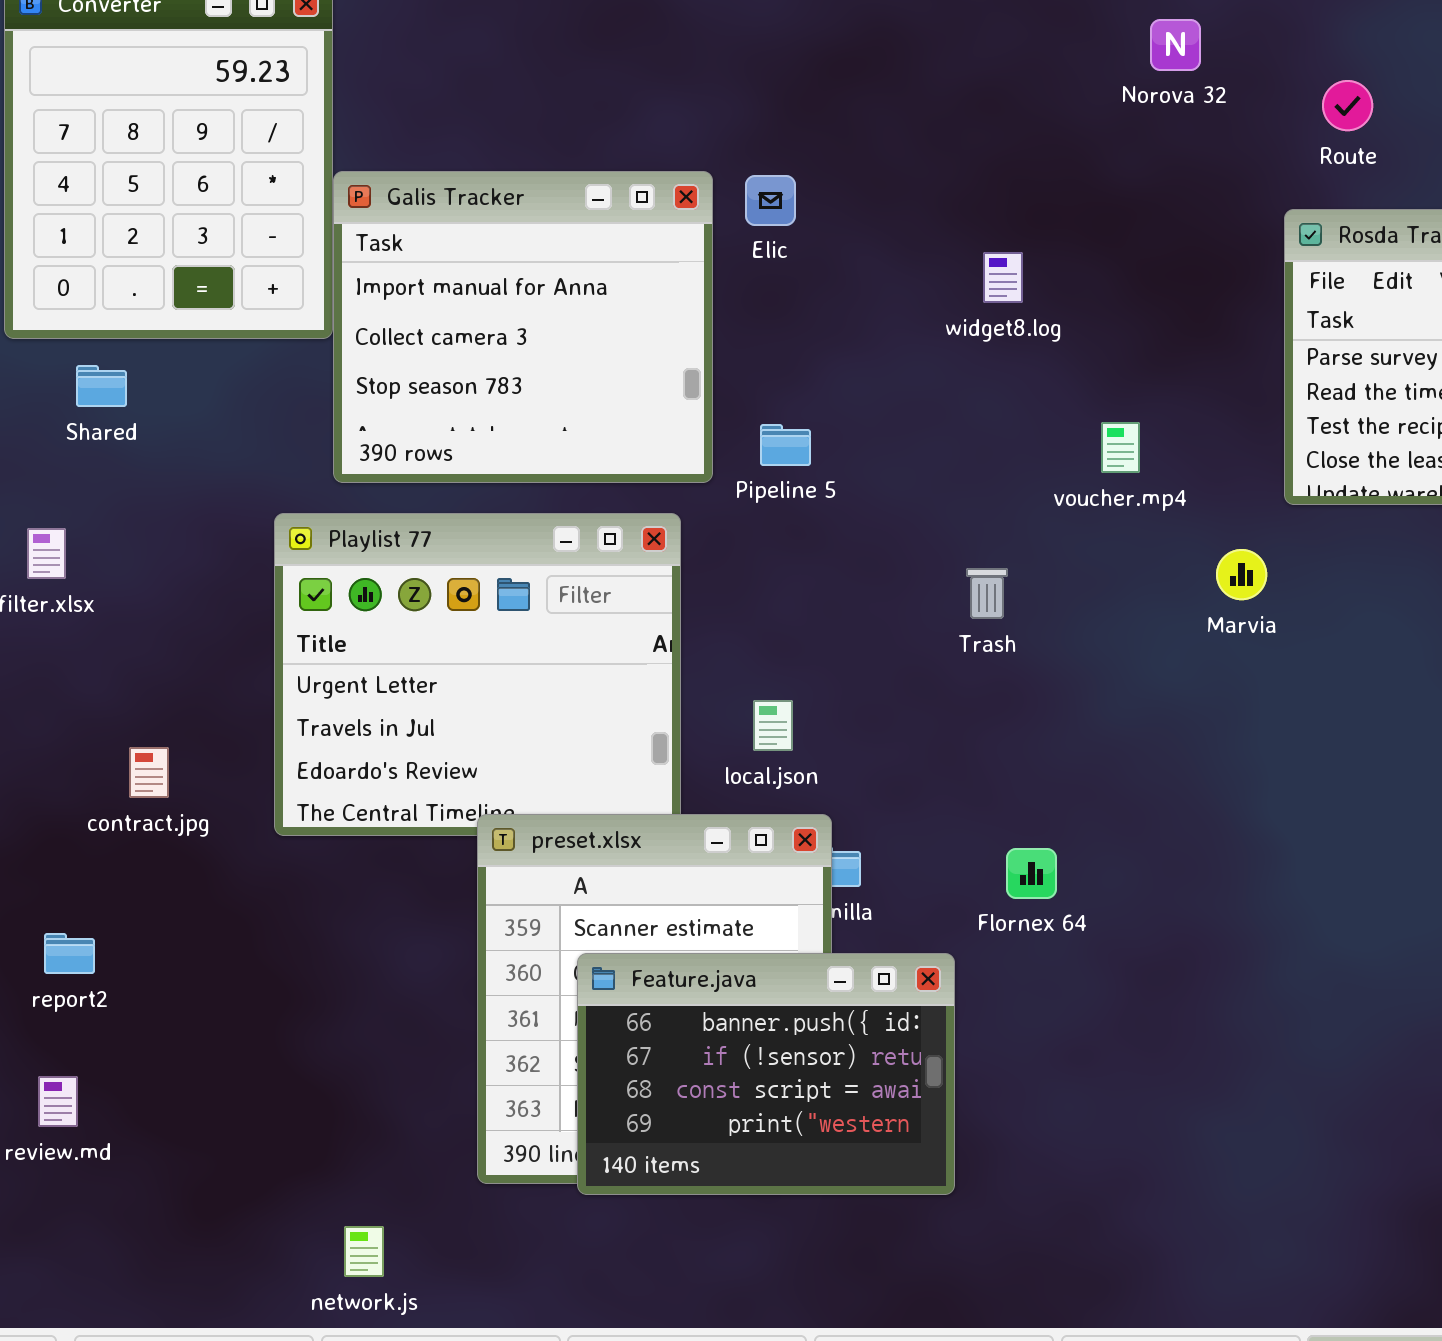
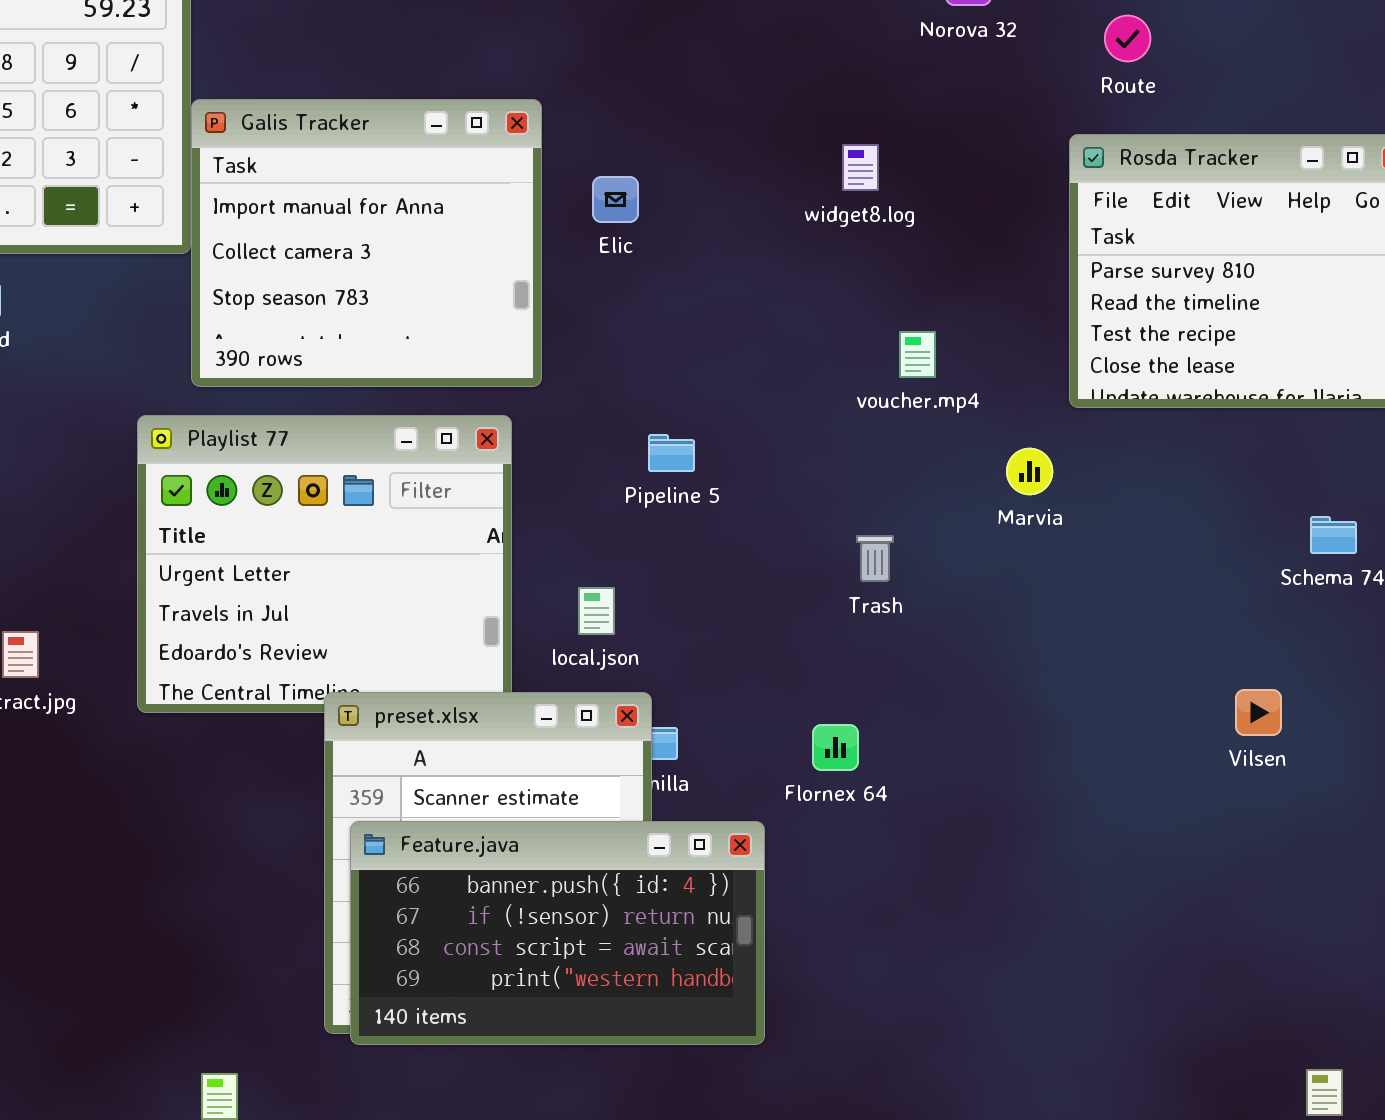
Elic: [745,175,796,226] -> [592,176,639,223], moved
widget8.log: [983,252,1023,303] -> [842,144,879,191], moved
Pipeline 5: [760,424,811,466] -> [648,434,695,472], moved
Trash: [966,568,1008,619] -> [856,535,894,582], moved
Feature.java: [577,953,955,1195] -> [350,821,765,1045], resized

